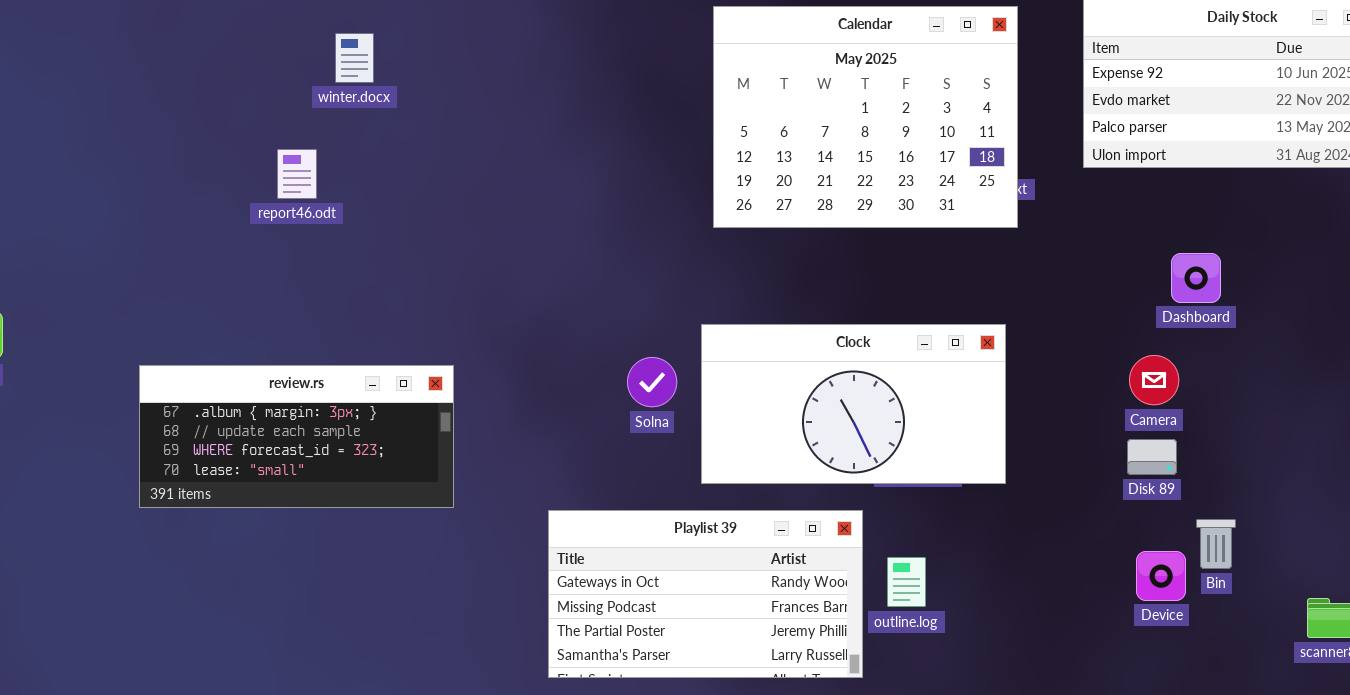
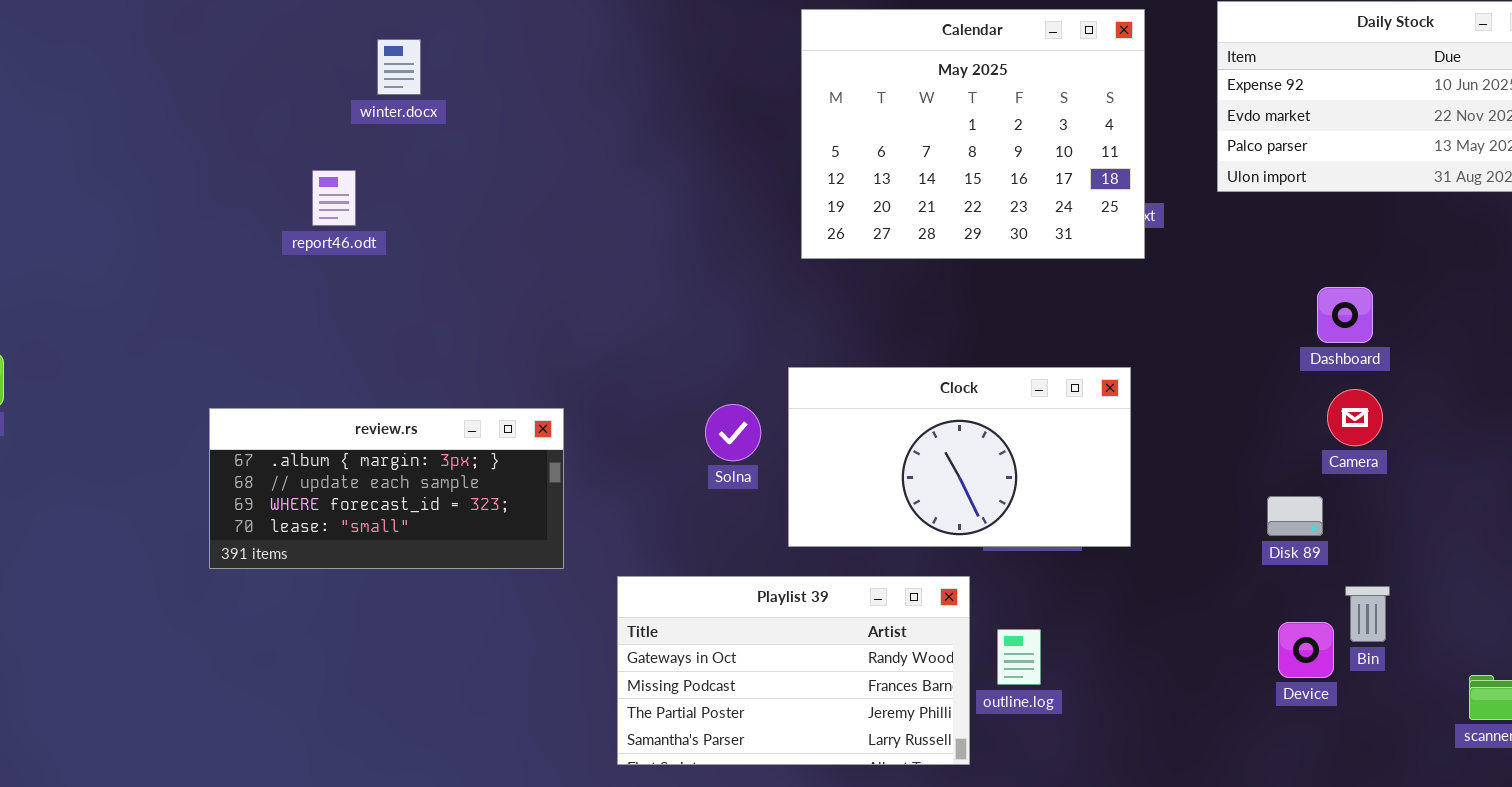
Camera: [1129,355,1179,405] -> [1327,389,1383,446], moved
review.rs: [139,365,454,508] -> [209,408,564,569], moved

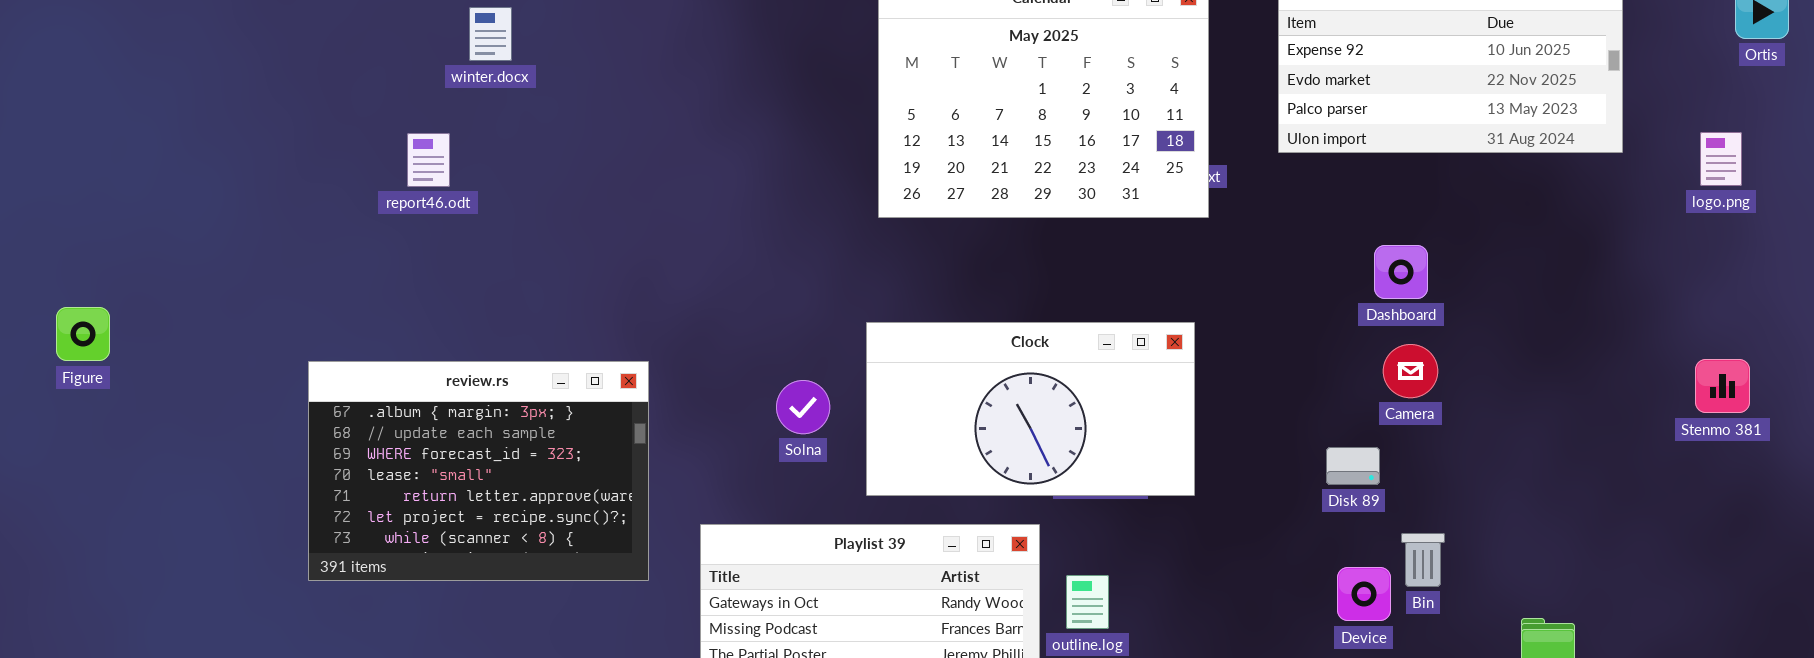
Solna: [705,404,761,461] -> [776,380,830,434], moved
review.rs: [209,408,564,569] -> [308,361,649,581], resized

